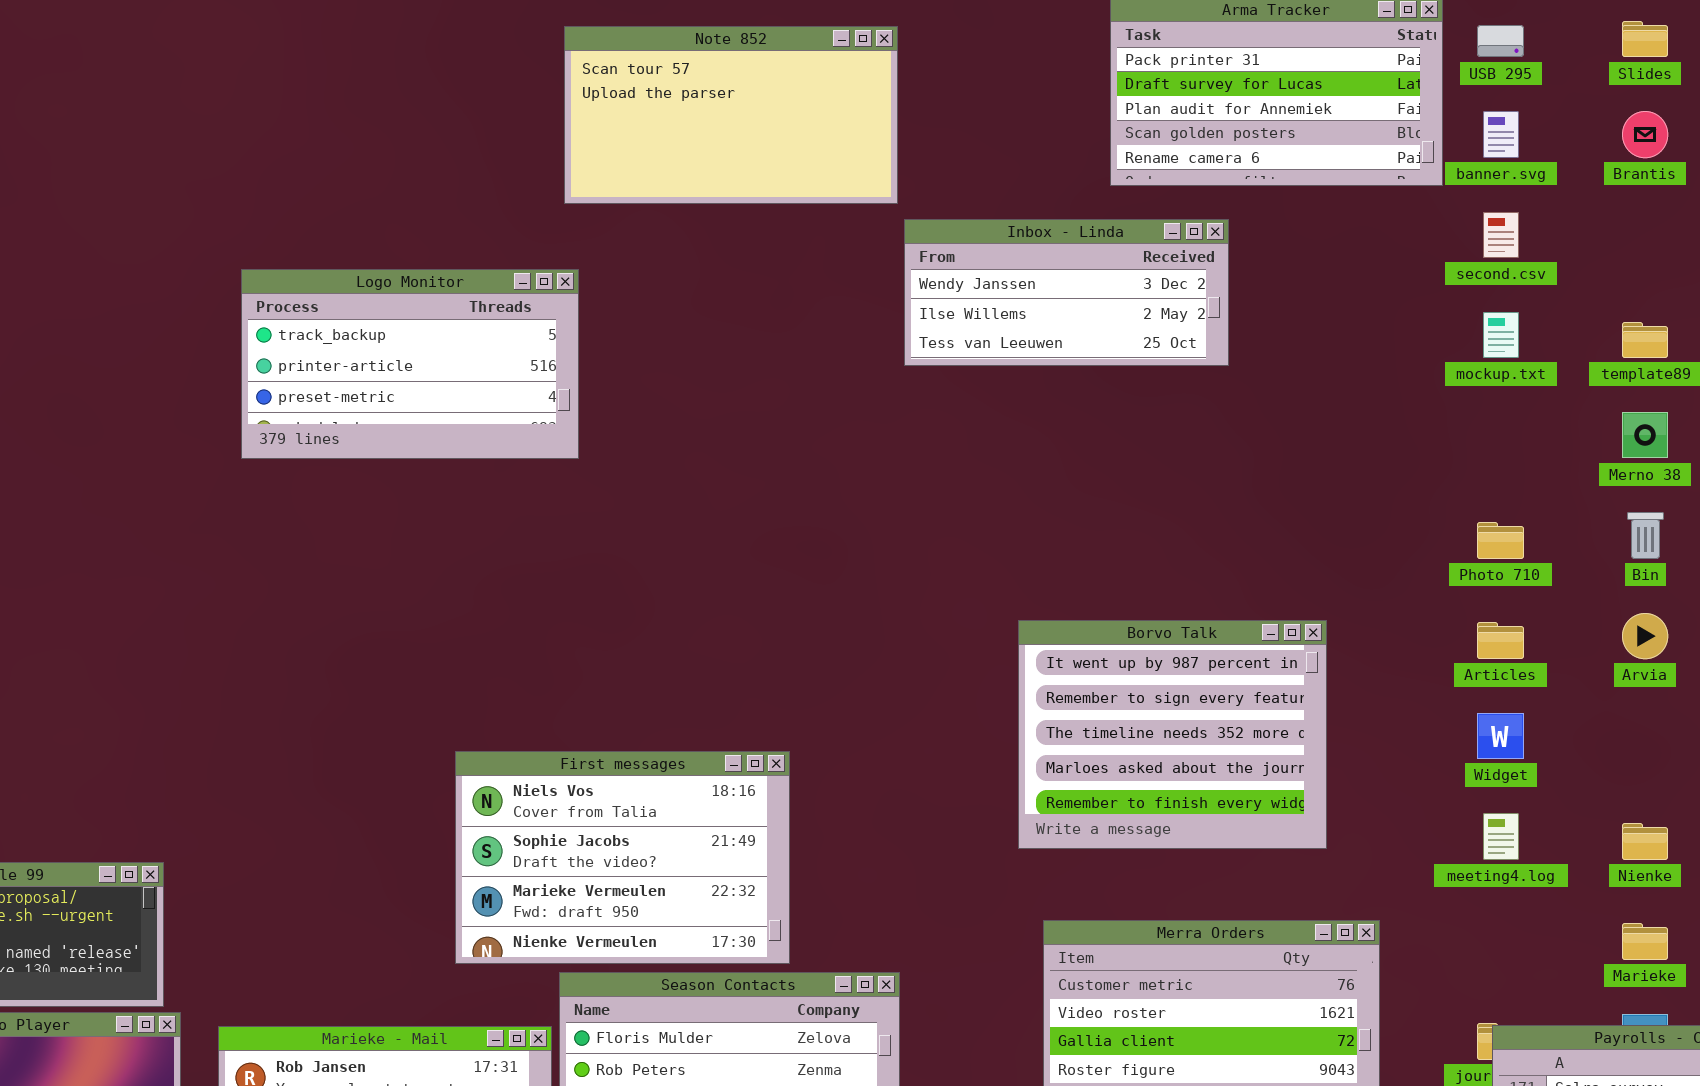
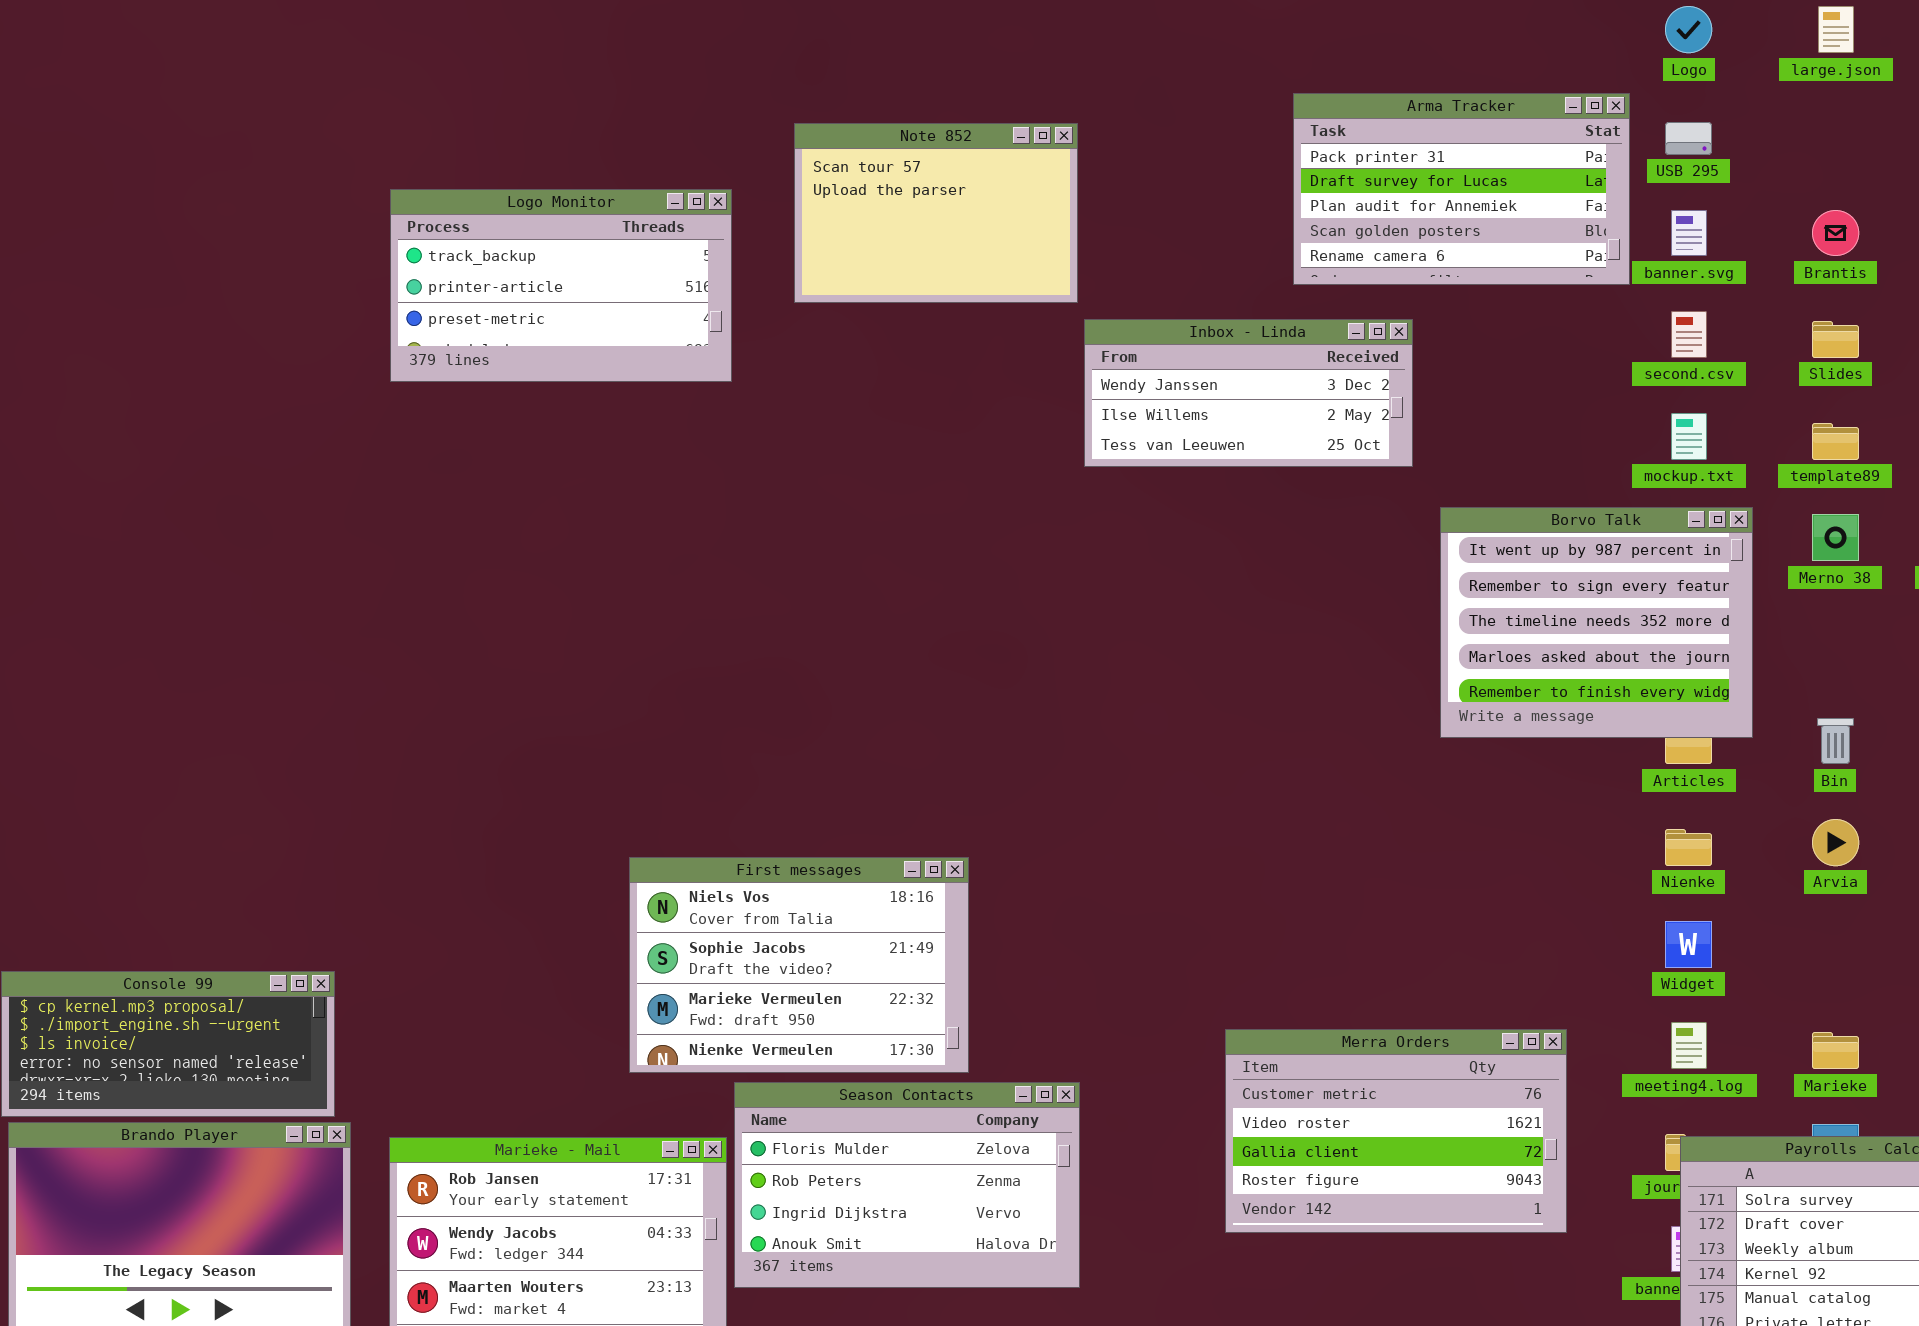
Slides: [1622,21,1668,57] -> [1812,321,1859,358], moved
Note 852: [564,26,898,204] -> [794,123,1078,303], resized
Logo Monitor: [241,269,579,459] -> [390,189,732,382], moved
Bin: [1627,512,1664,559] -> [1817,718,1854,764], moved
Arvia: [1622,613,1668,659] -> [1812,819,1859,866], moved
Borvo Talk: [1018,620,1327,849] -> [1440,507,1753,738], moved
Widget: [1477,713,1524,759] -> [1665,921,1712,968], moved
meeting4.log: [1483,813,1519,860] -> [1671,1022,1707,1069], moved
Nienke: [1622,823,1668,860] -> [1665,829,1712,866], moved

